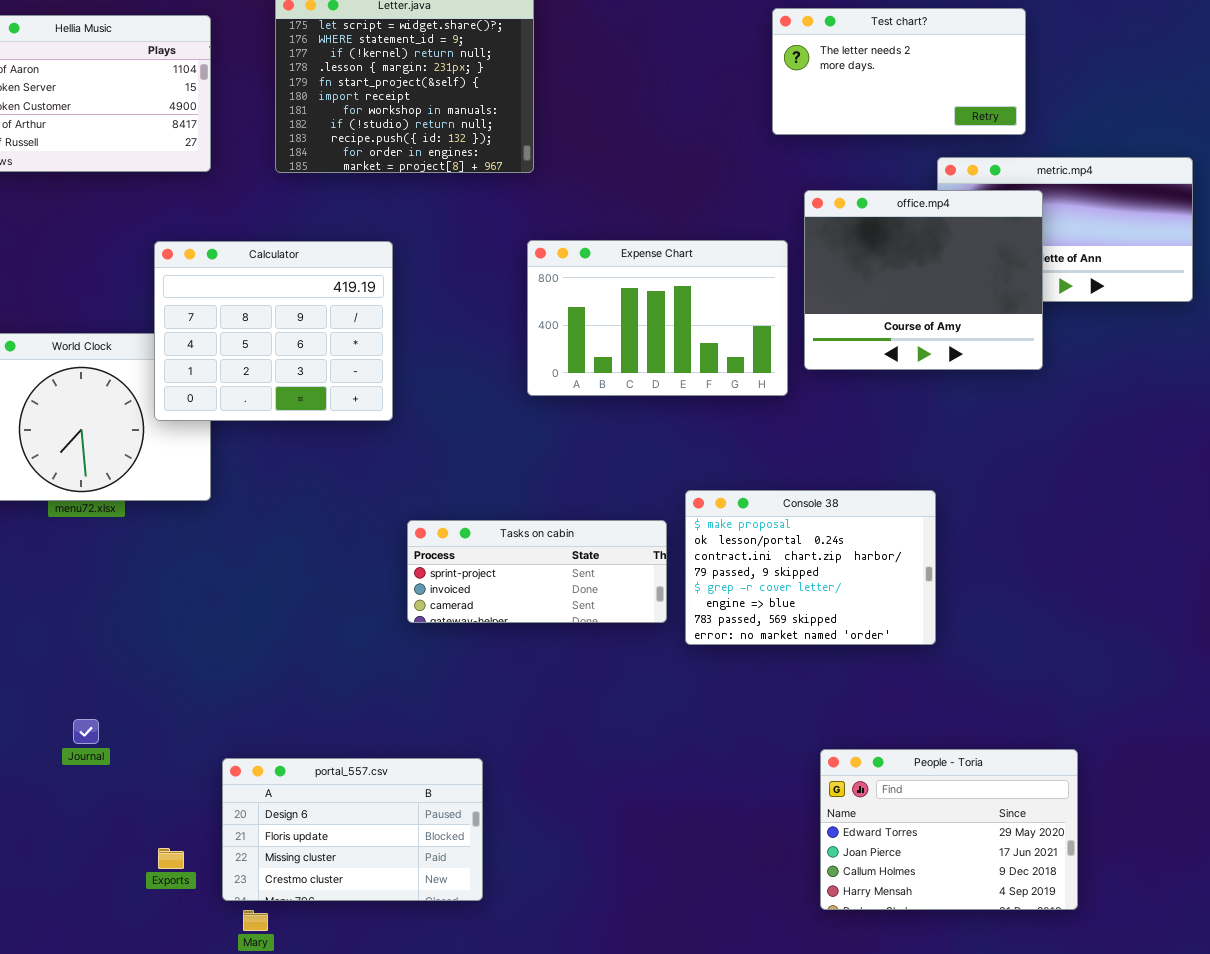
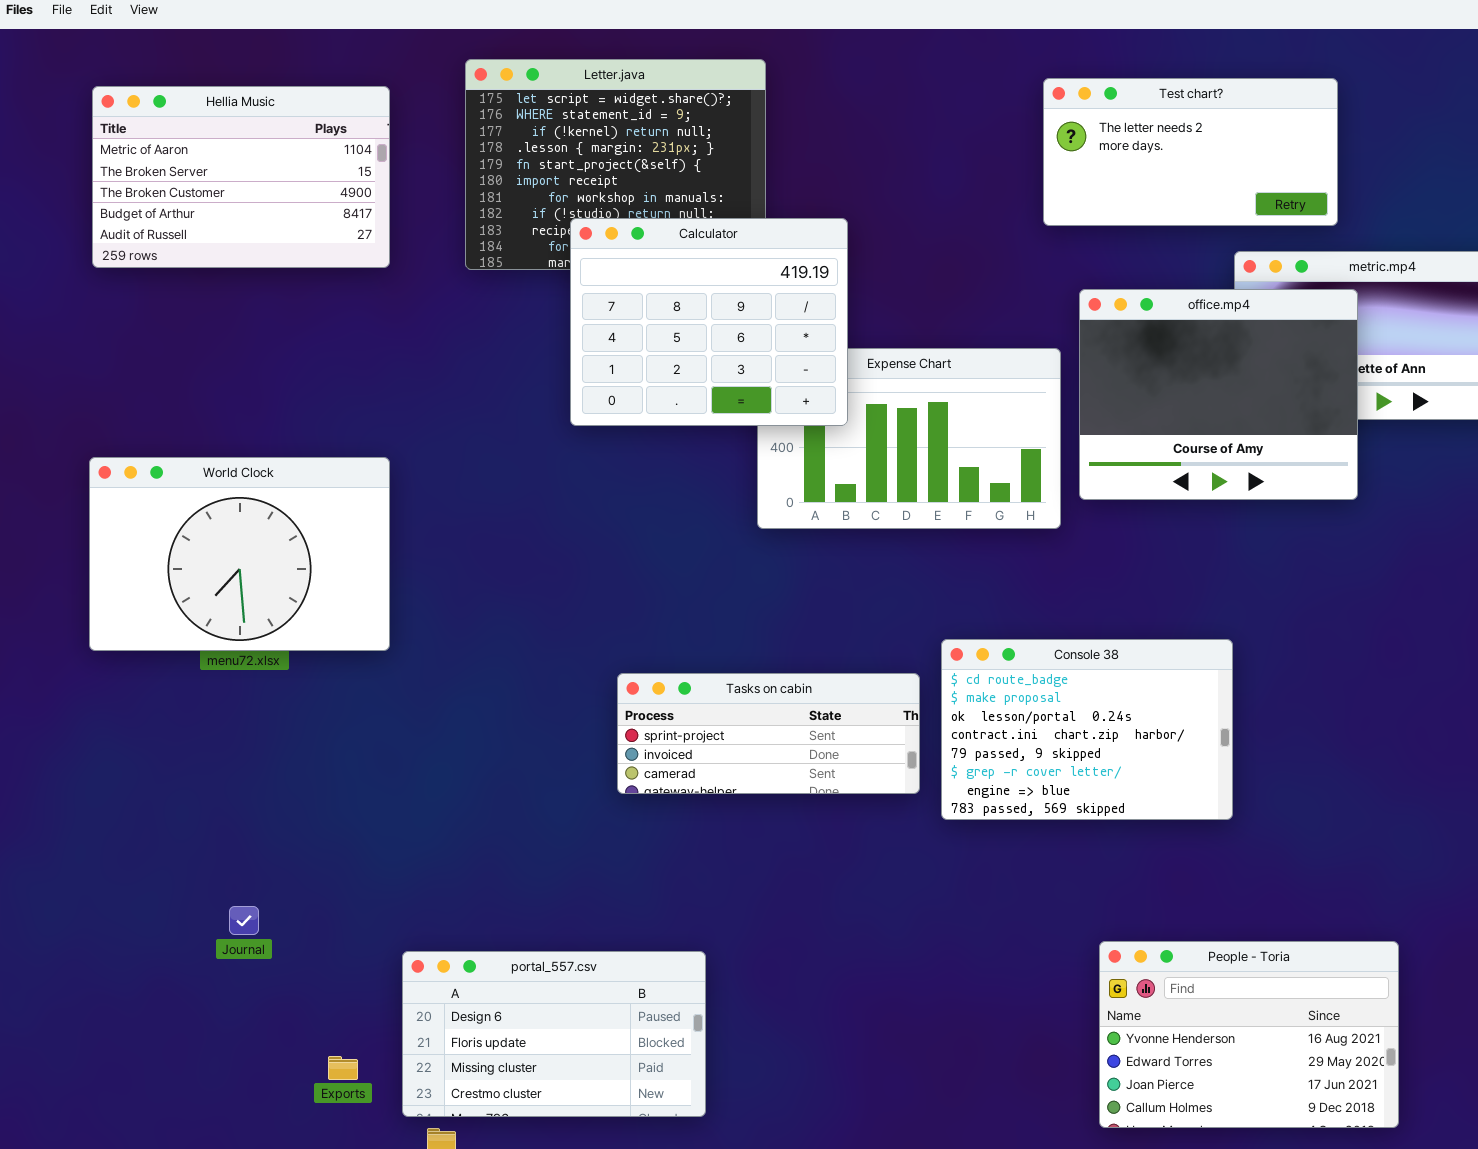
Calculator: [154,241,393,421] -> [570,218,848,426], moved
Console 38: [685,490,936,645] -> [941,639,1233,820], scrolled up 1 row
People - Toria: [820,749,1078,910] -> [1099,941,1399,1128], scrolled up 1 row

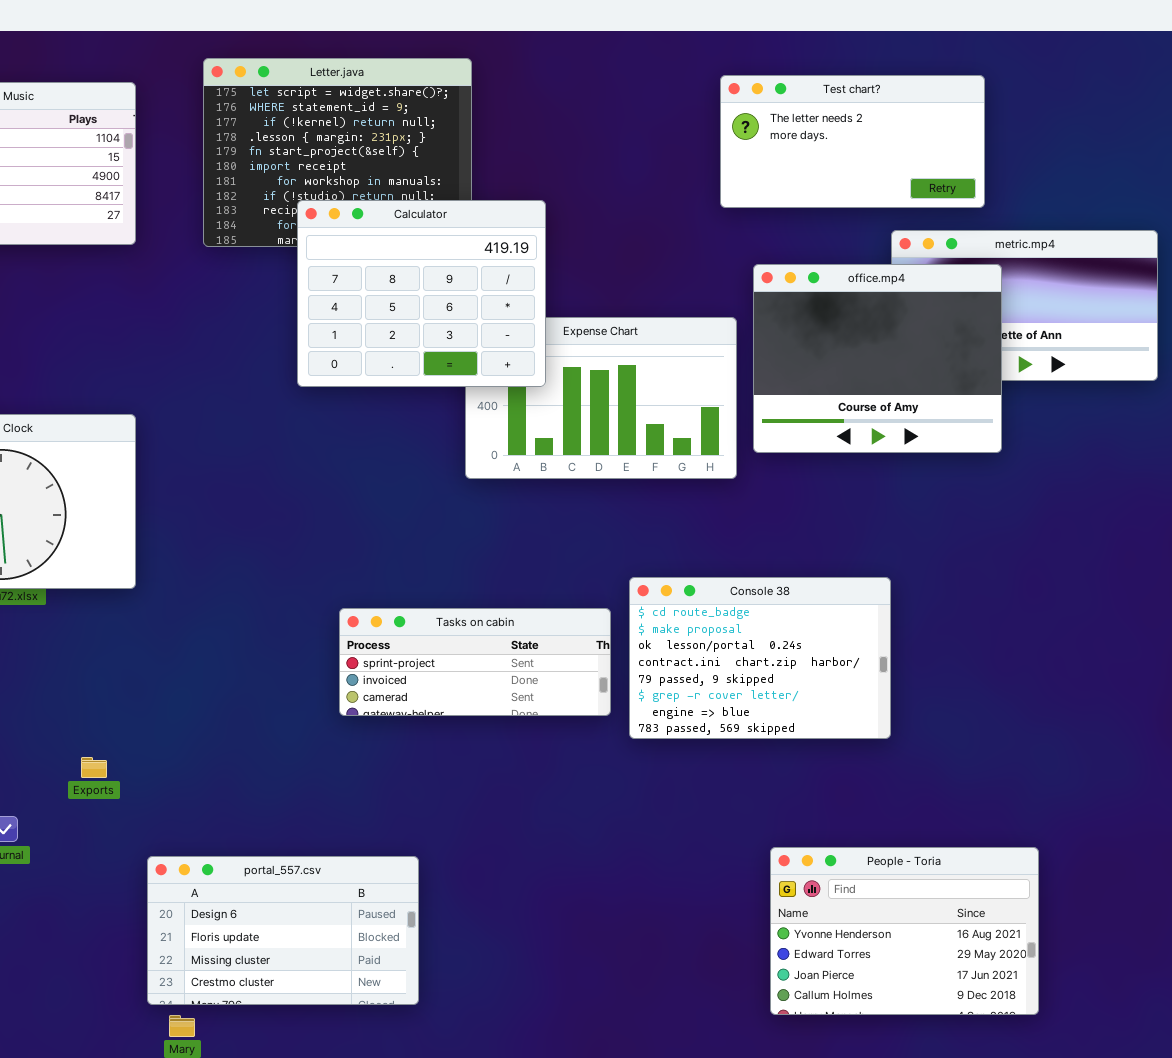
Exports: [328,1056,358,1080] -> [81,757,107,778], moved

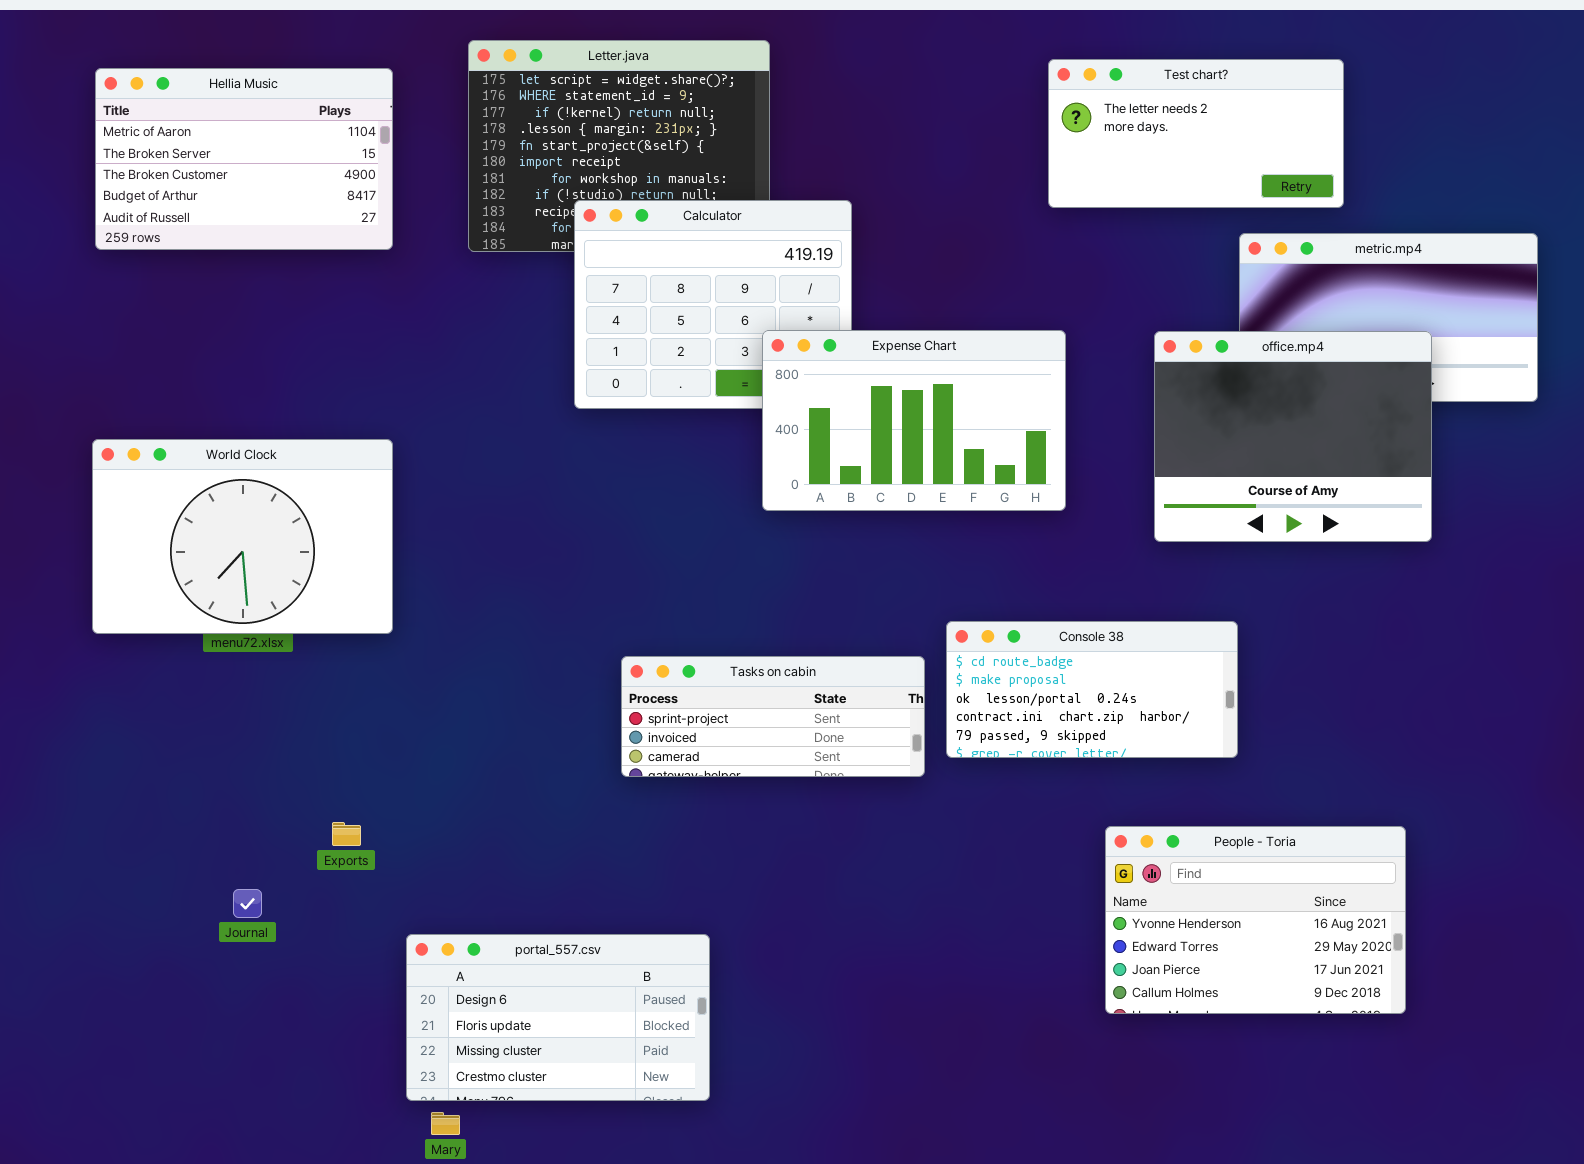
office.mp4: [753,264,1002,453] -> [1154,331,1432,542], moved
Expense Chart: [465,317,737,479] -> [762,330,1066,511], raised
Console 38: [629,577,891,739] -> [946,621,1238,758], resized
People - Toria: [770,847,1039,1015] -> [1105,826,1406,1014], moved

